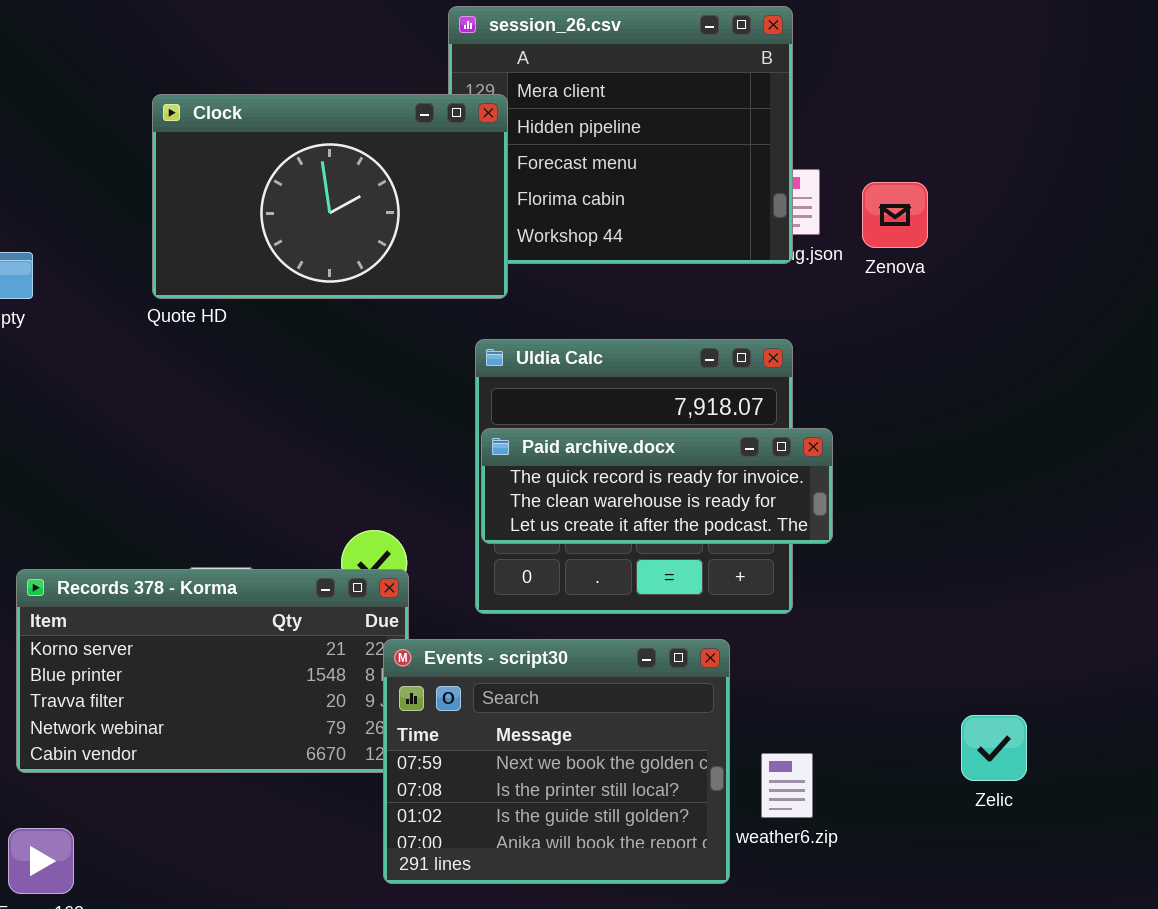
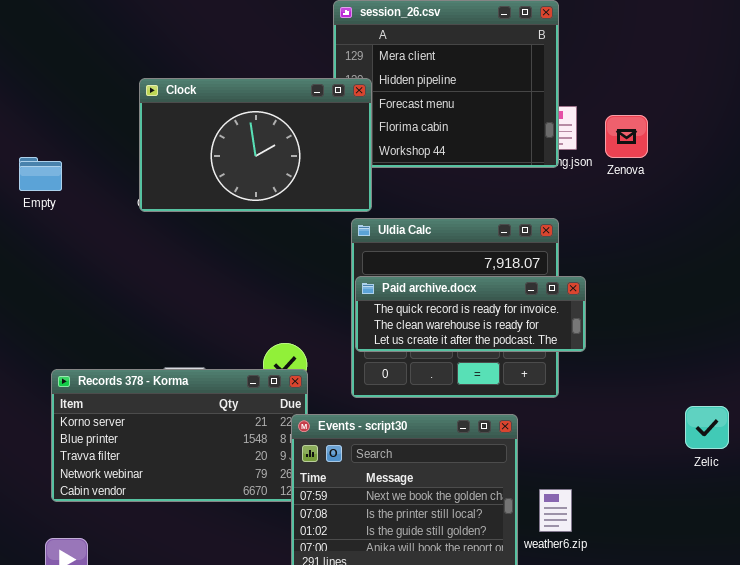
Clock: [152,94,508,299] -> [139,78,372,212], moved
Zelic: [961,715,1027,781] -> [685,406,729,449], moved

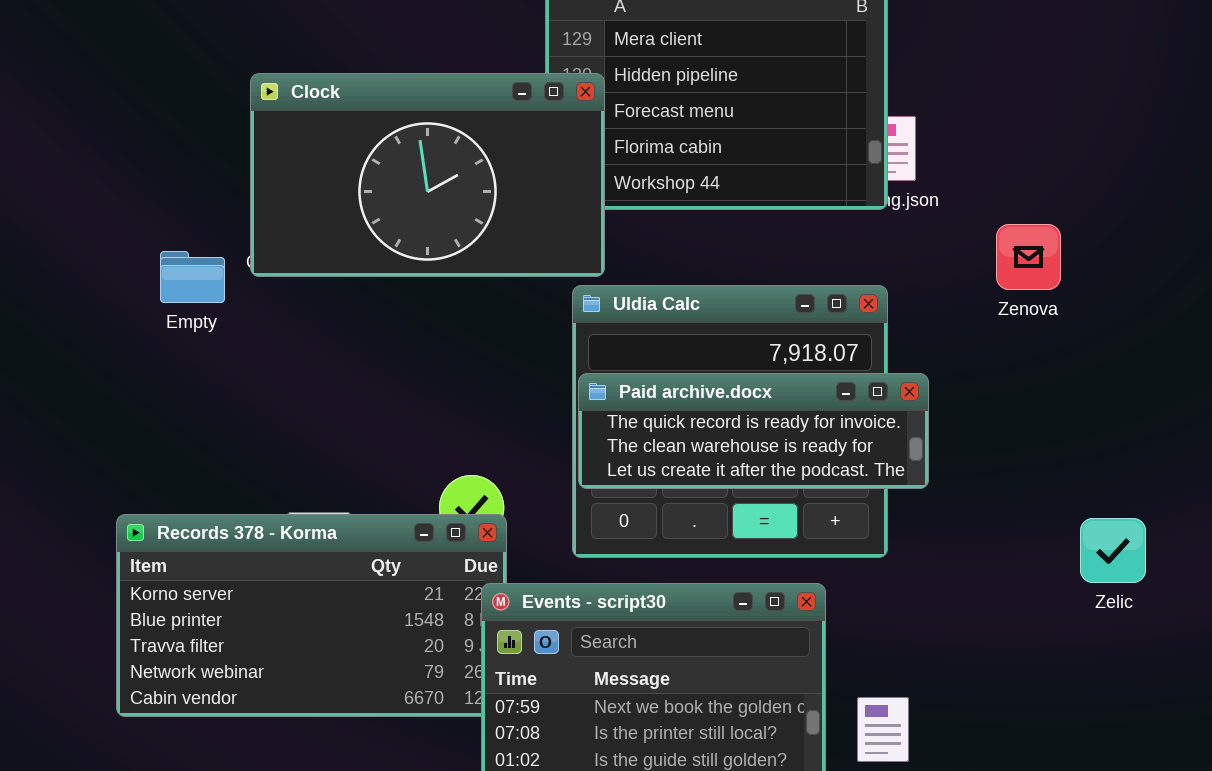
Zenova: [605,115,648,158] -> [996,224,1061,290], moved
Empty: [19,157,62,191] -> [160,251,225,303], moved
Zelic: [685,406,729,449] -> [1080,518,1146,583], moved

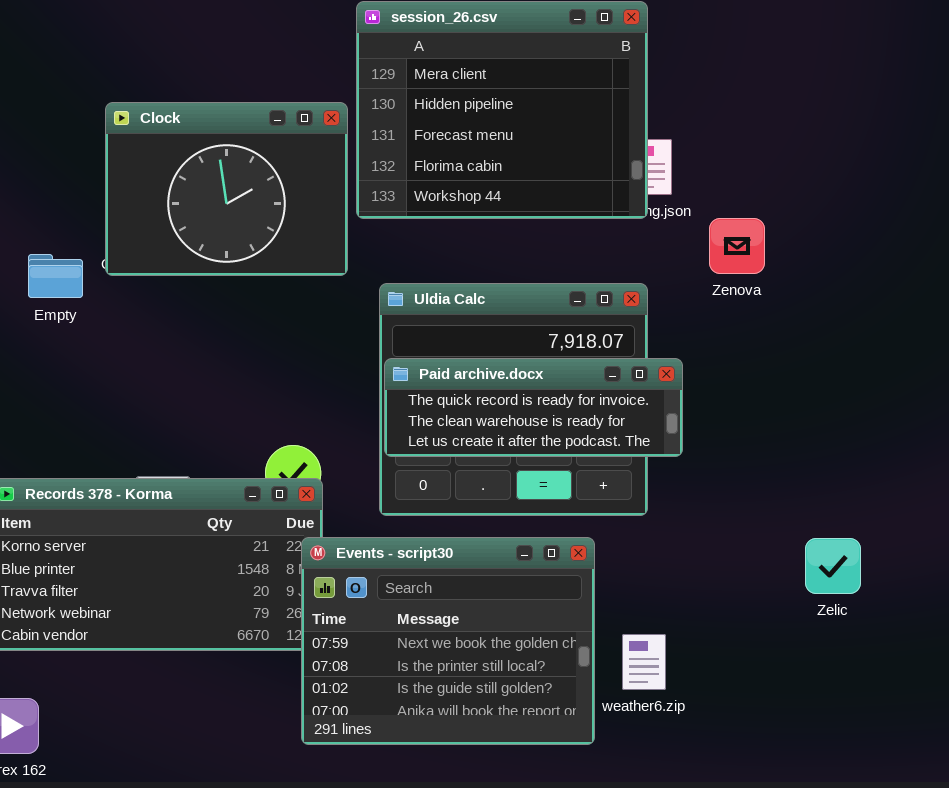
Clock: [250,73,605,277] -> [105,102,348,276], resized
Zenova: [996,224,1061,290] -> [709,218,765,274], moved
Zelic: [1080,518,1146,583] -> [805,538,861,594], moved

